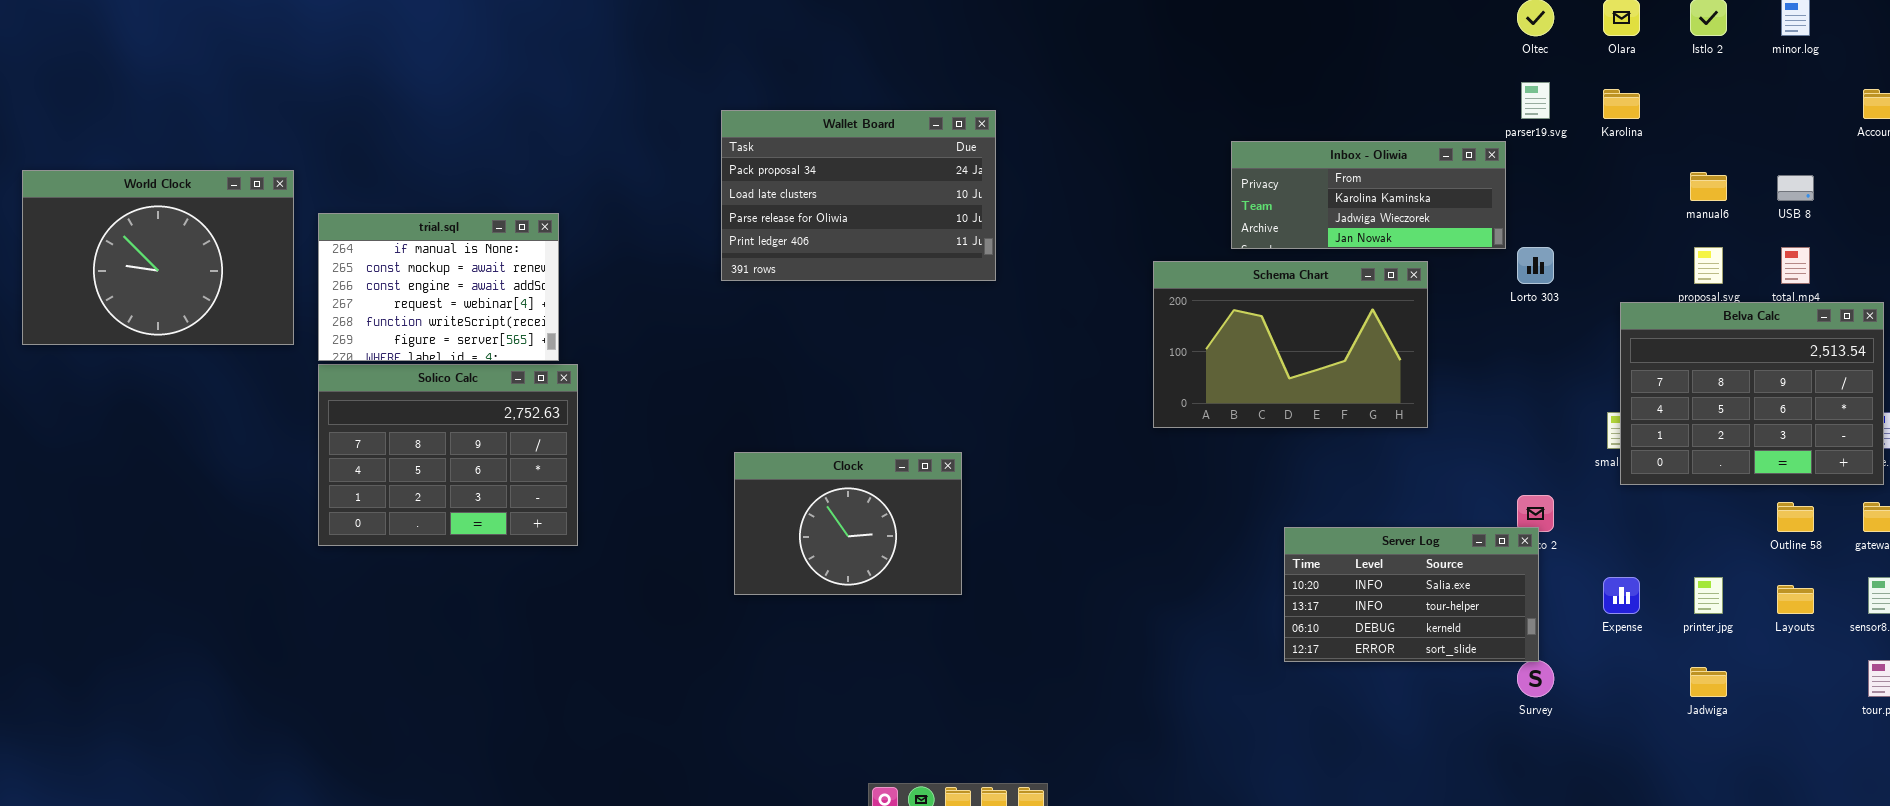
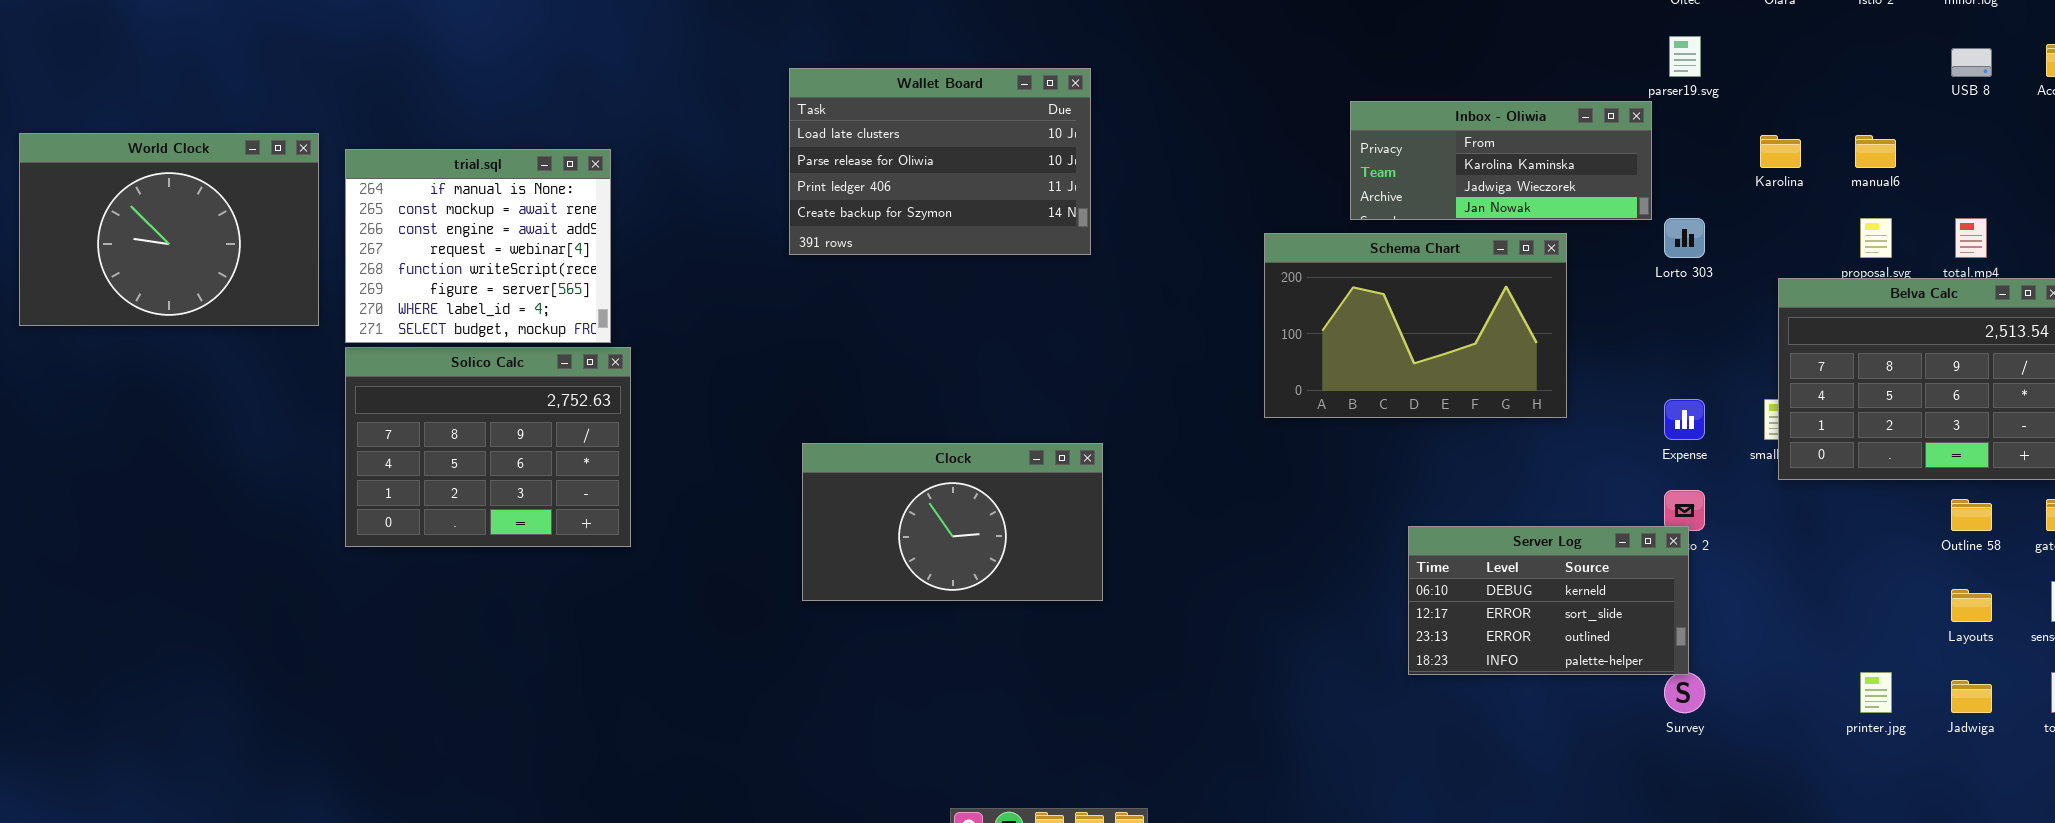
Karolina: [1603,89,1640,119] -> [1760,135,1801,168], moved
Wallet Board: [721,110,996,281] -> [789,68,1091,255], scrolled down 1 row
USB 8: [1777,175,1814,201] -> [1951,48,1992,77], moved
trial.sql: [318,213,559,361] -> [345,149,611,343], resized
Clock: [734,452,962,595] -> [802,443,1103,601], resized
Server Log: [1284,527,1539,662] -> [1408,526,1689,675], scrolled down 2 rows
Expense: [1603,577,1640,614] -> [1664,399,1705,440], moved
printer.jpg: [1694,577,1723,614] -> [1860,672,1892,713], moved
Jadwiga: [1690,667,1727,697] -> [1951,680,1992,713], moved

